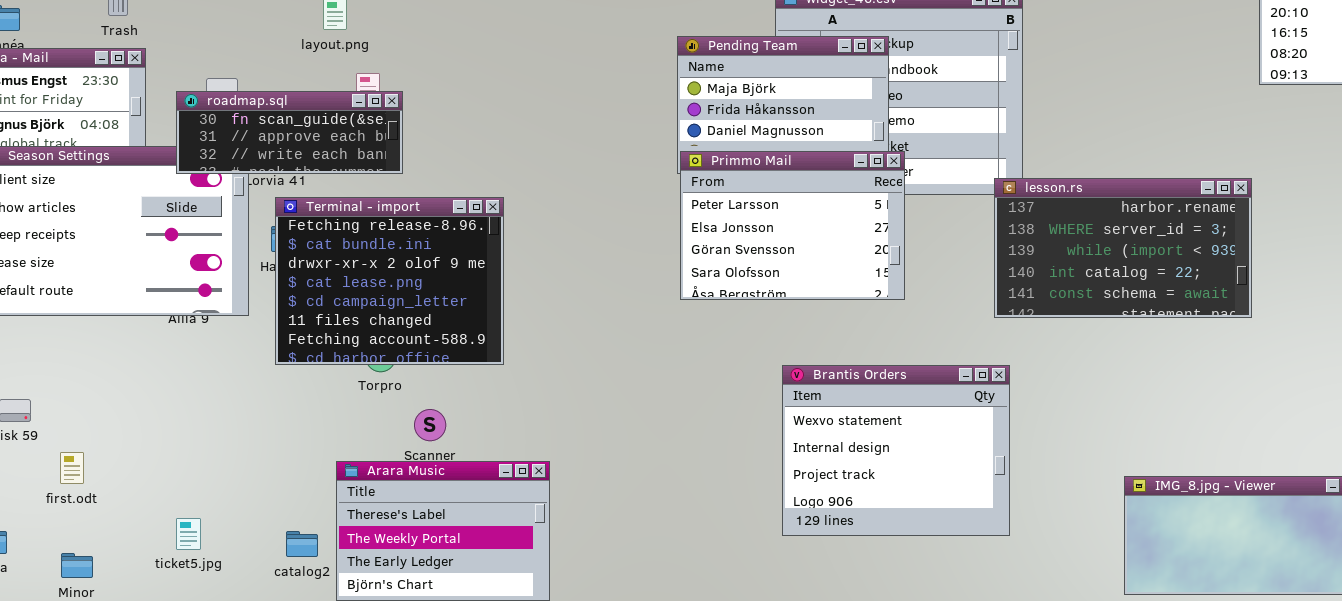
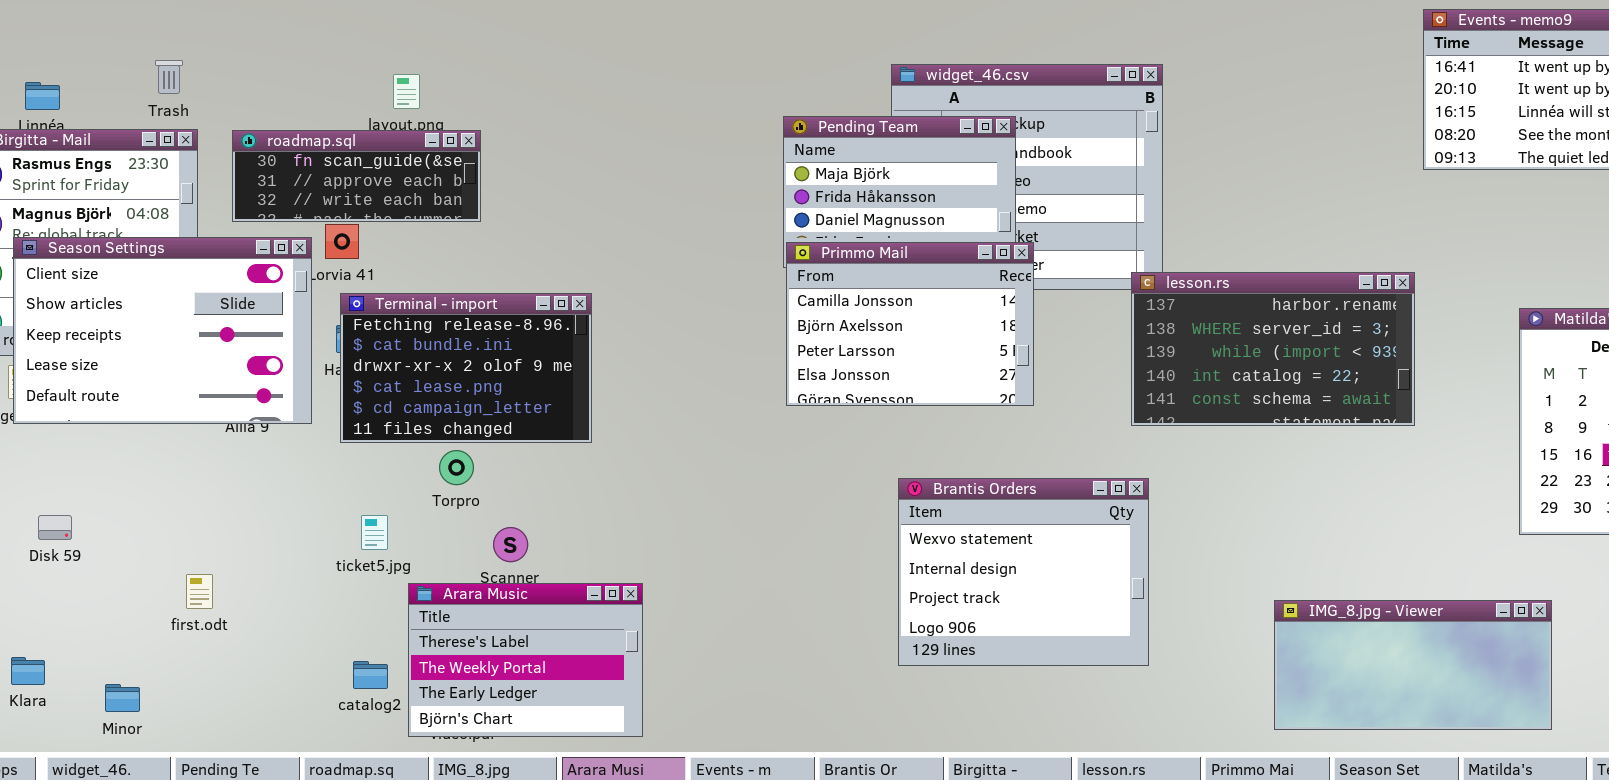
roadmap.sql: [176,91,403,174] -> [232,130,481,222], moved
Primmo Mail: [680,151,905,300] -> [786,242,1034,406], scrolled up 2 rows
Terminal - import: [275,197,504,365] -> [340,293,592,443], resized
first.odt: [60,452,84,484] -> [186,574,213,609], moved
ticket5.jpg: [176,518,201,550] -> [361,515,388,550], moved

